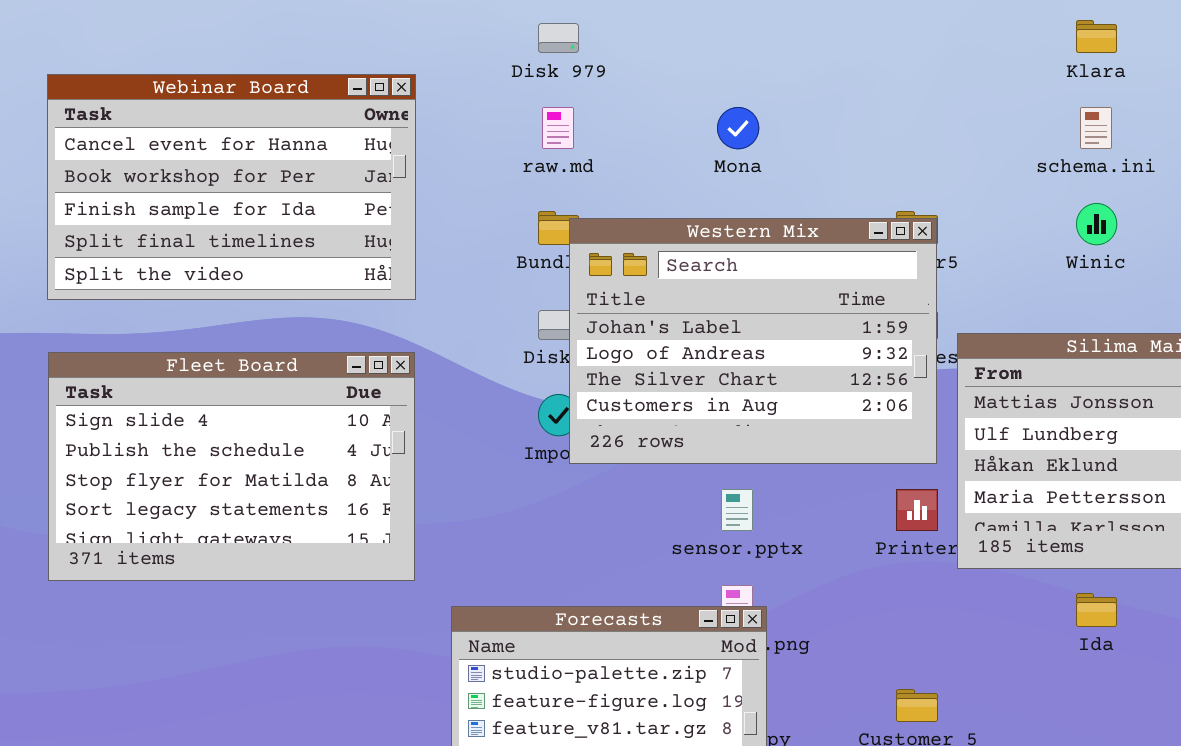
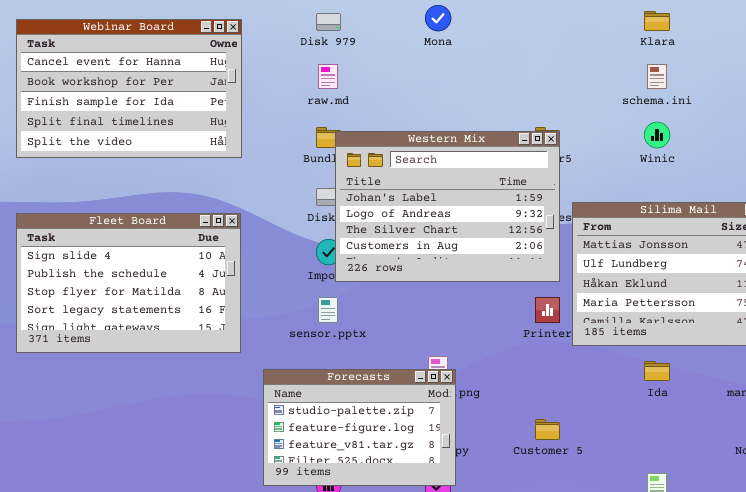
Webinar Board: [47,74,416,300] -> [16,19,242,158], moved
Mona: [717,107,759,149] -> [425,5,451,31], moved
sensor.pptx: [721,489,753,531] -> [318,297,338,323], moved

